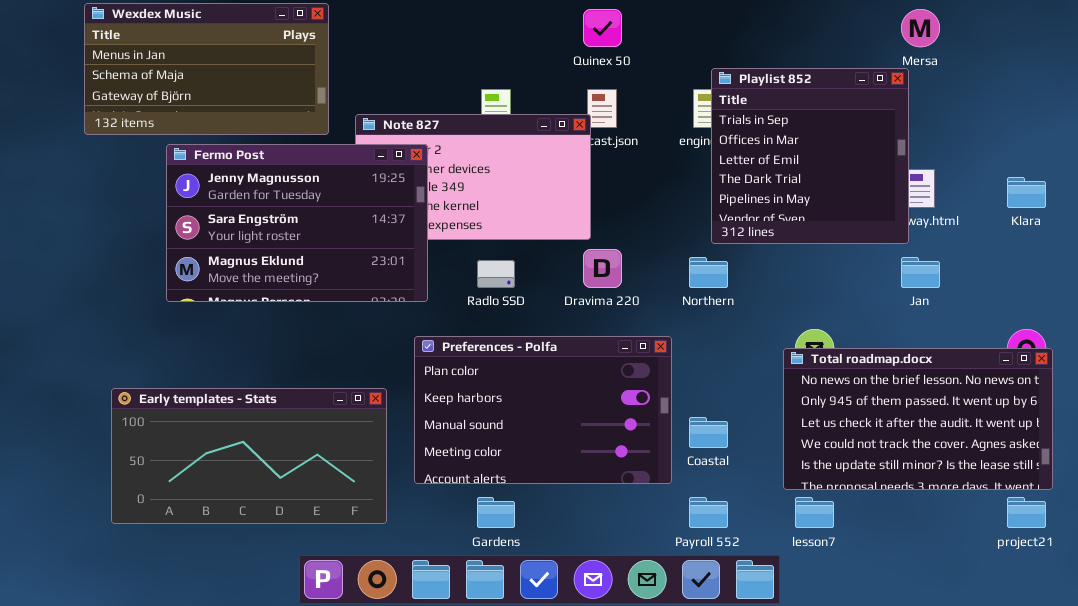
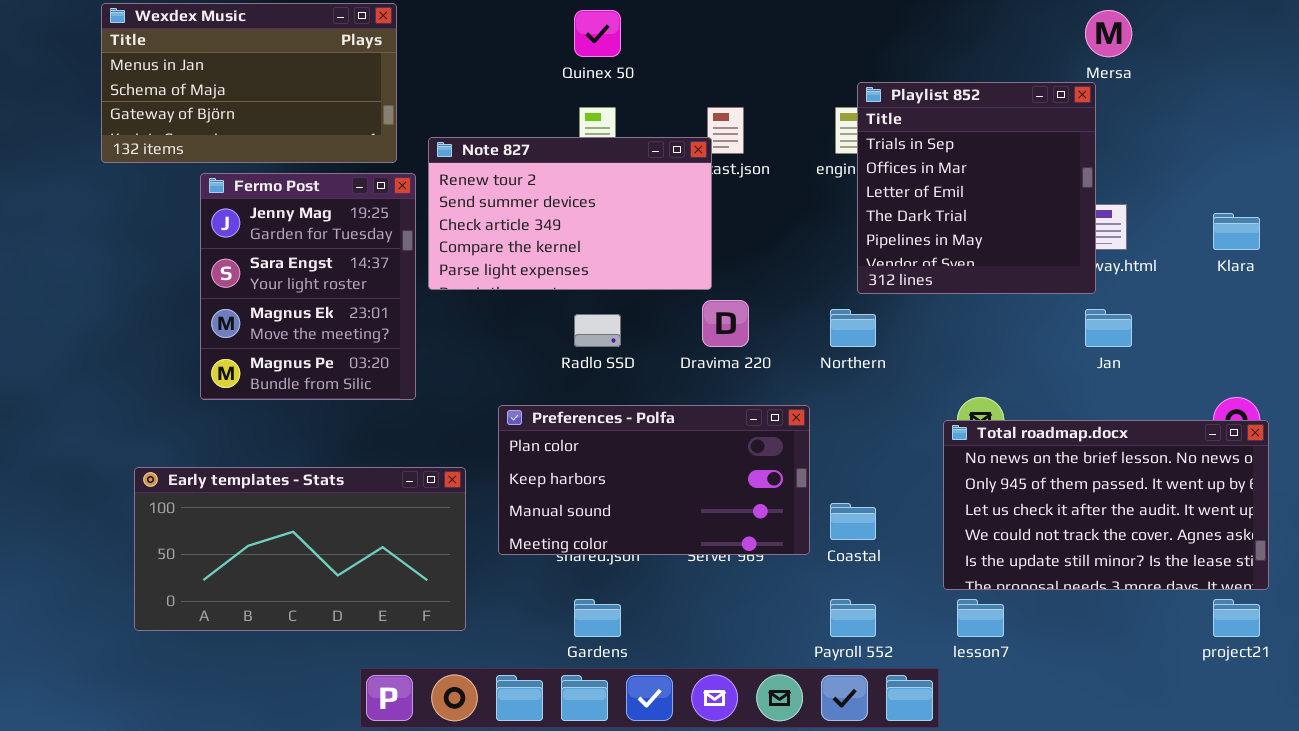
Quinex 50: [583,9,622,47] -> [574,10,621,57], moved
Fermo Post: [166,144,428,302] -> [200,173,416,400], resized
Preferences - Polfa: [414,336,672,484] -> [498,405,810,555], resized

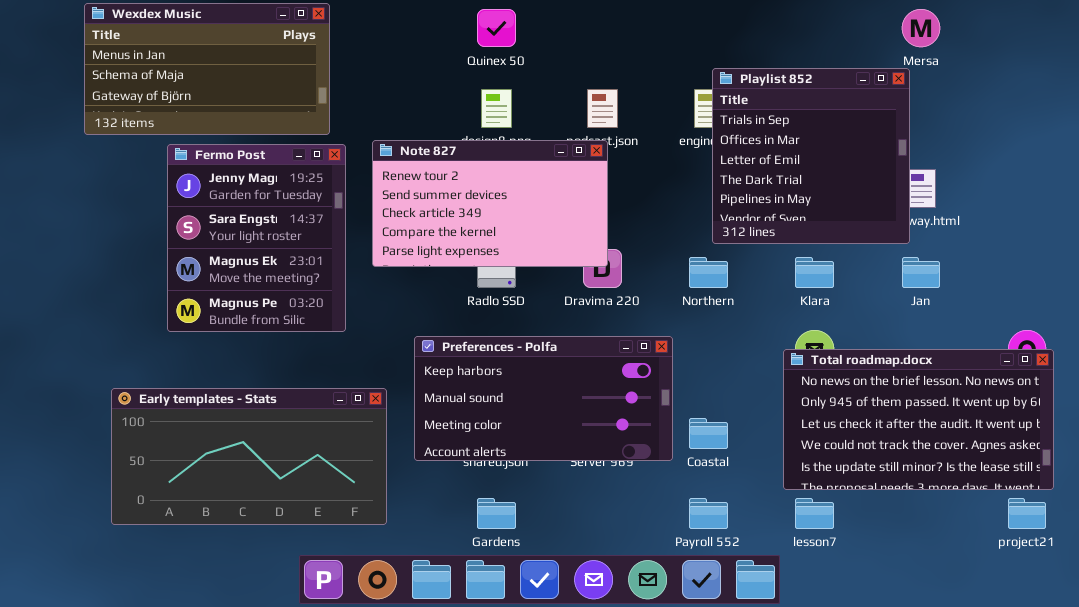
Note 827: [428,137,712,290] -> [372,140,608,267], moved
Klara: [1213,213,1260,250] -> [795,257,834,288], moved
Preferences - Polfa: [498,405,810,555] -> [414,336,673,461], scrolled down 1 row

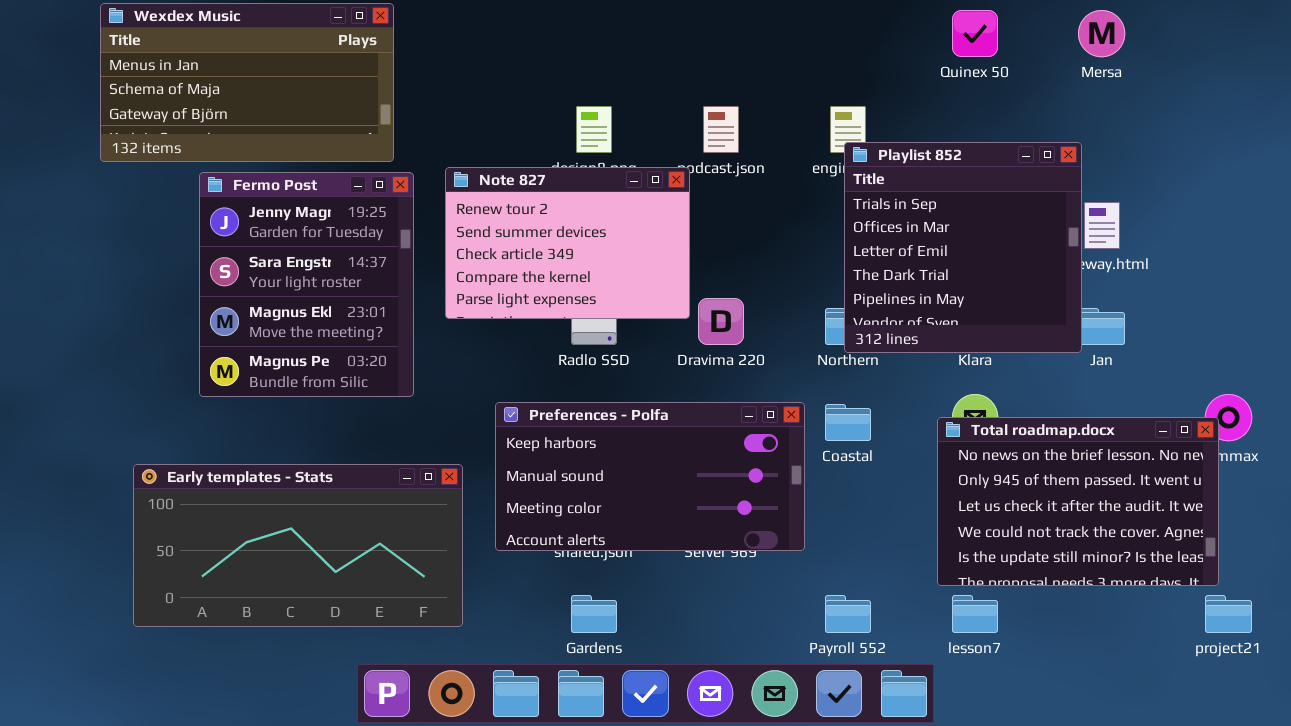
Quinex 50: [477,9,516,47] -> [952,10,998,57], moved
Playlist 852: [712,68,910,244] -> [844,142,1082,353], moved
Note 827: [372,140,608,267] -> [445,167,690,319], resized
Total roadmap.docx: [783,349,1054,490] -> [937,417,1219,586], resized
Coastal: [689,418,728,449] -> [825,404,871,441], moved

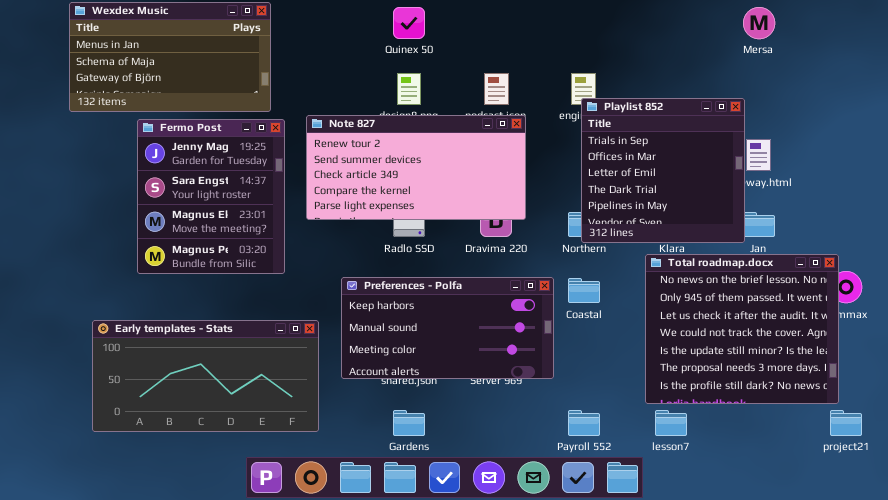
Quinex 50: [952,10,998,57] -> [393,7,425,39], moved
Note 827: [445,167,690,319] -> [306,115,526,220], resized
Total roadmap.docx: [937,417,1219,586] -> [645,254,839,404], resized

